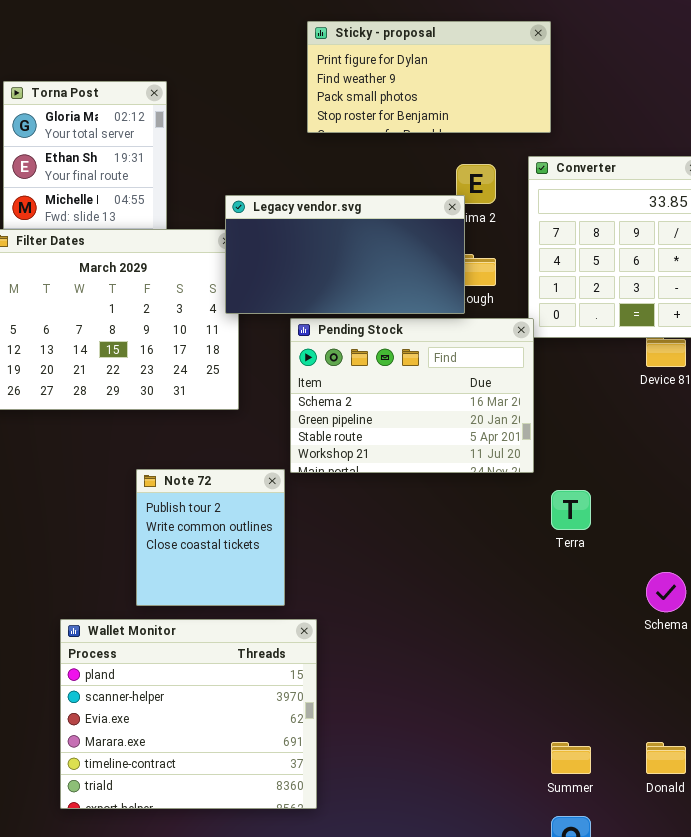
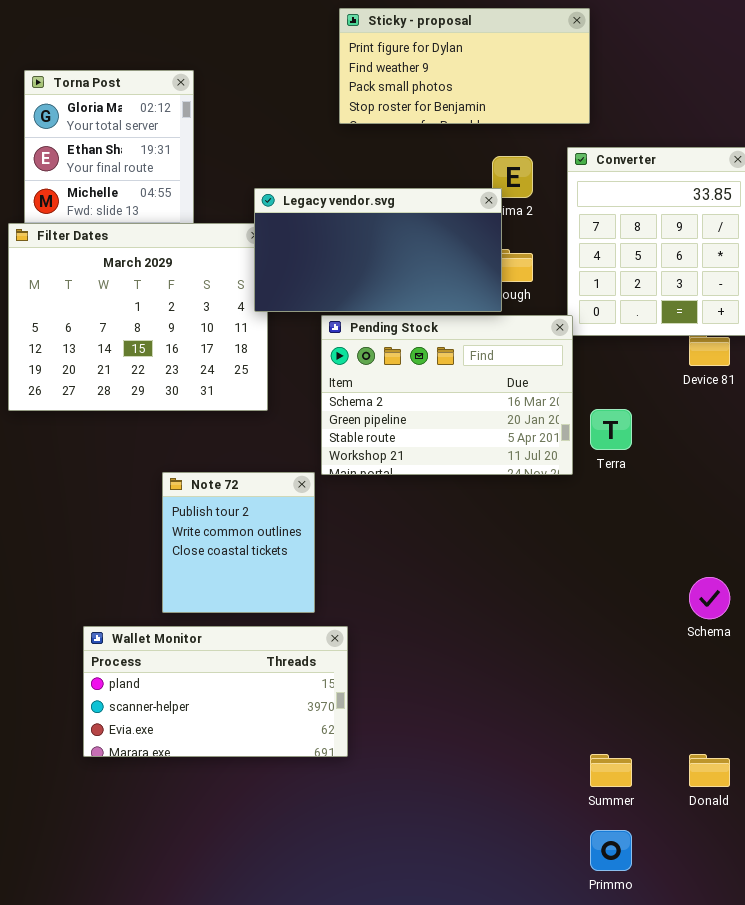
Terra: [551,490,591,530] -> [590,409,632,450], moved
Wallet Monitor: [60,619,317,809] -> [83,626,348,757], resized

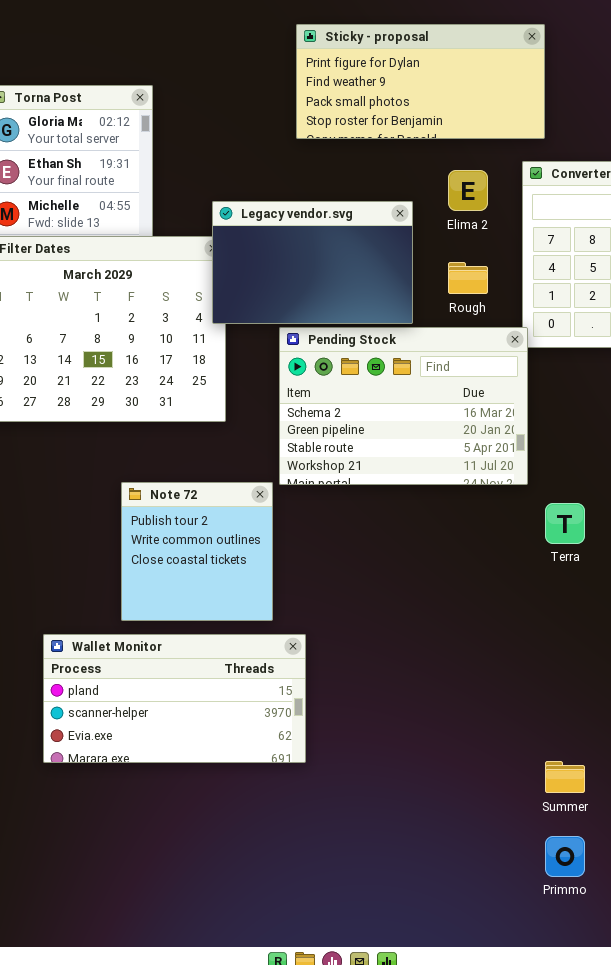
Legacy vendor.svg: [254,188,502,312] -> [212,201,413,324], resized
Terra: [590,409,632,450] -> [545,503,585,544], moved

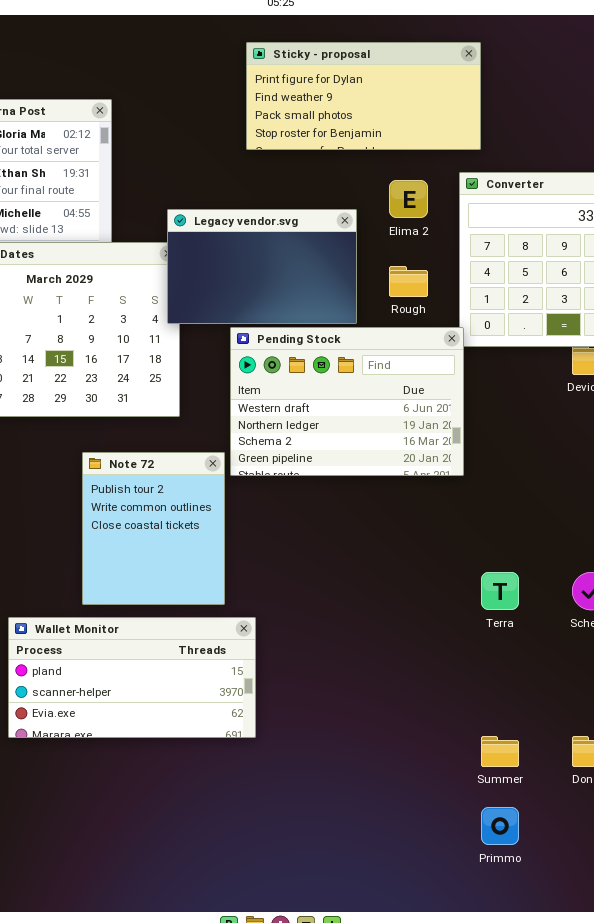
Pending Stock: [279,327,528,485] -> [230,327,464,476], scrolled up 2 rows
Note 72: [121,482,273,621] -> [82,452,225,605], resized
Terra: [545,503,585,544] -> [481,572,519,610], moved

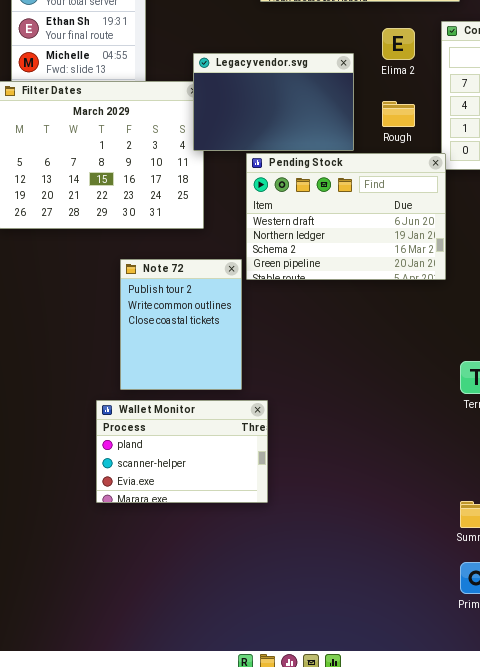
Wallet Monitor: [8,617,256,738] -> [96,400,268,503], resized

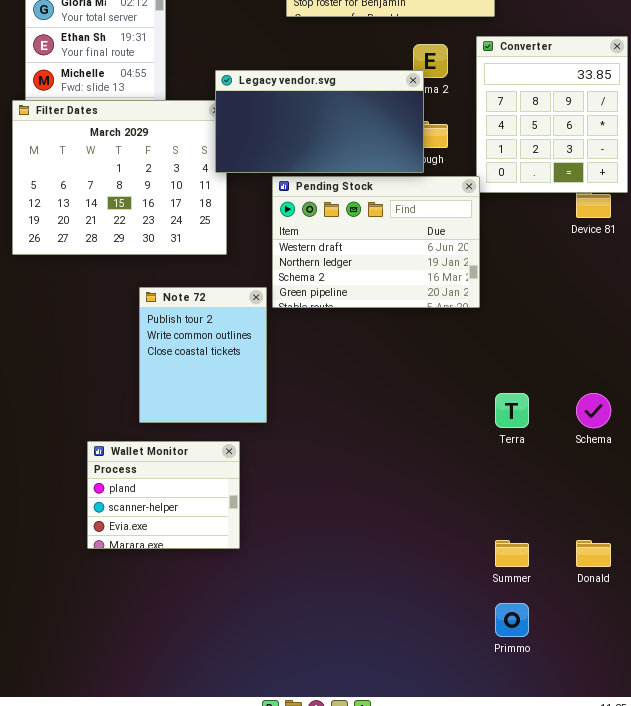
Legacy vendor.svg: [193,53,354,151] -> [215,70,424,173], resized
Wallet Monitor: [96,400,268,503] -> [87,441,240,549], moved, resized

